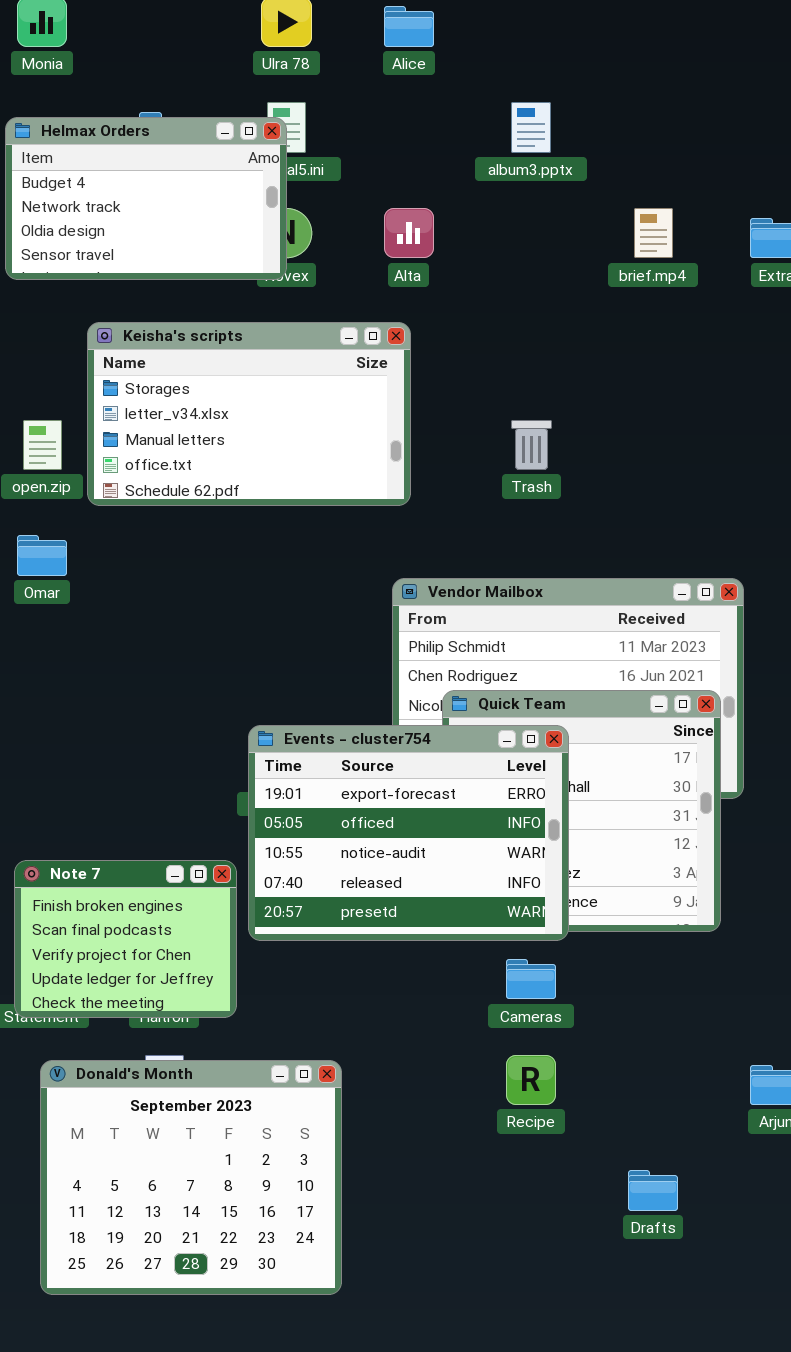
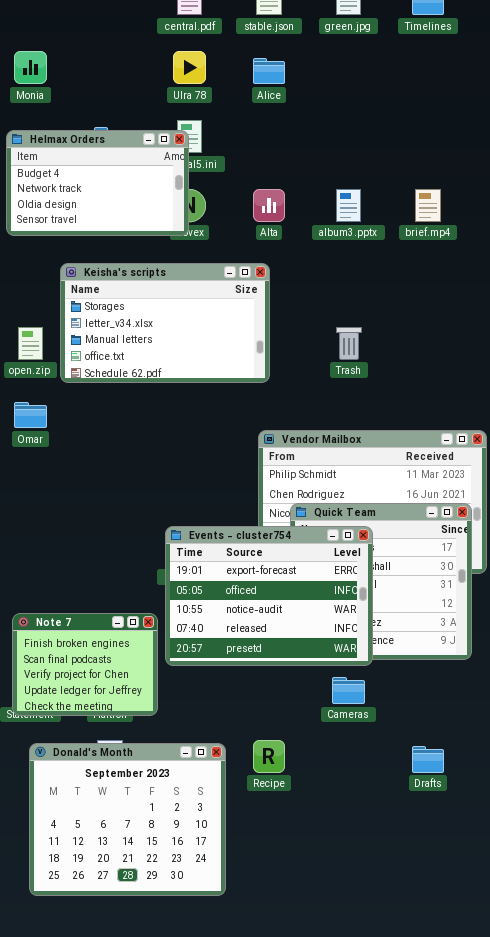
album3.pptx: [511,102,551,153] -> [336,189,361,222], moved
Recipe: [506,1055,556,1105] -> [253,740,285,773], moved
Drafts: [628,1170,678,1211] -> [412,746,444,773], moved

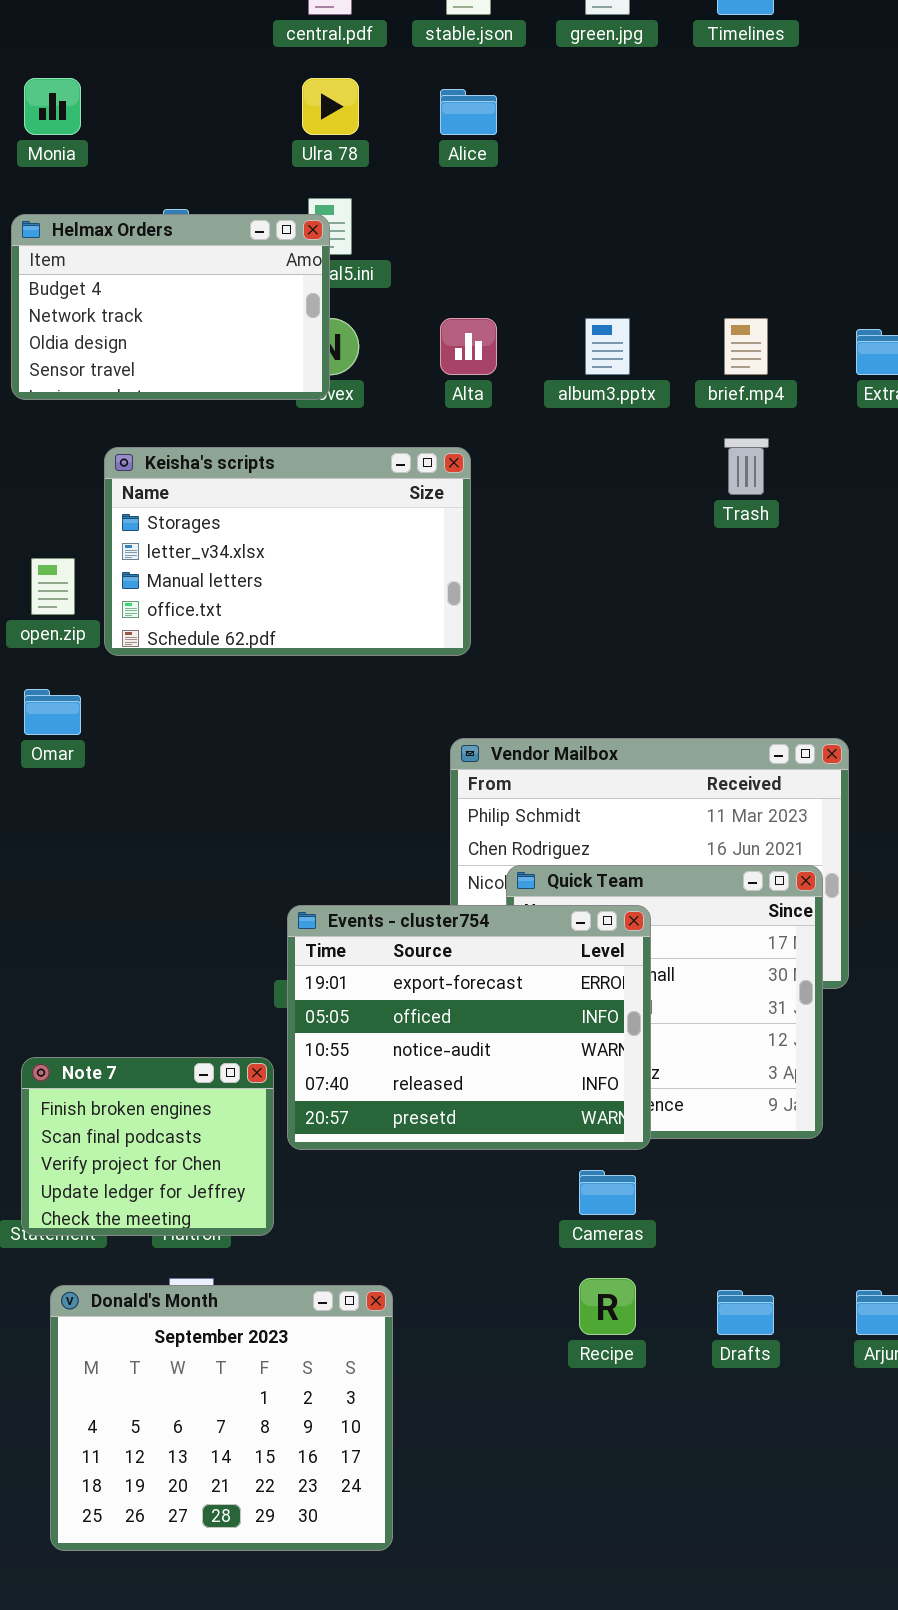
Trash: [336,327,362,360] -> [724,438,769,495], moved
Recipe: [253,740,285,773] -> [579,1278,636,1335], moved

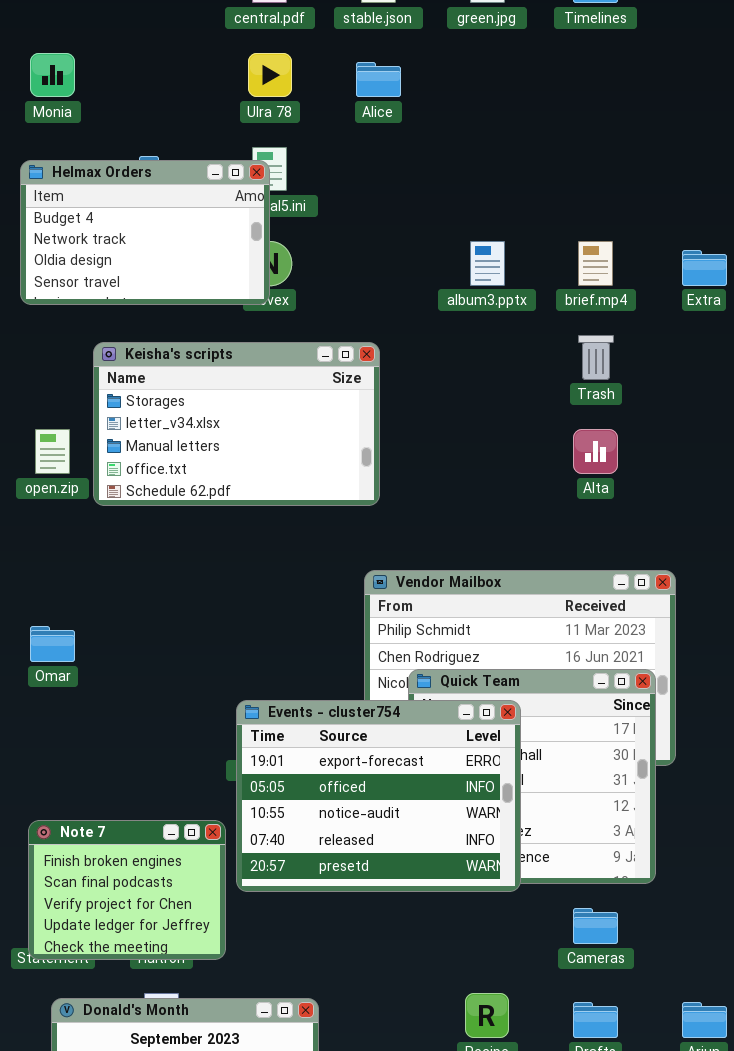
Alta: [440,318,497,375] -> [573,429,618,474], moved
Omar: [24,689,81,735] -> [30,626,75,662], moved
Cameras: [579,1170,636,1215] -> [573,908,618,944], moved

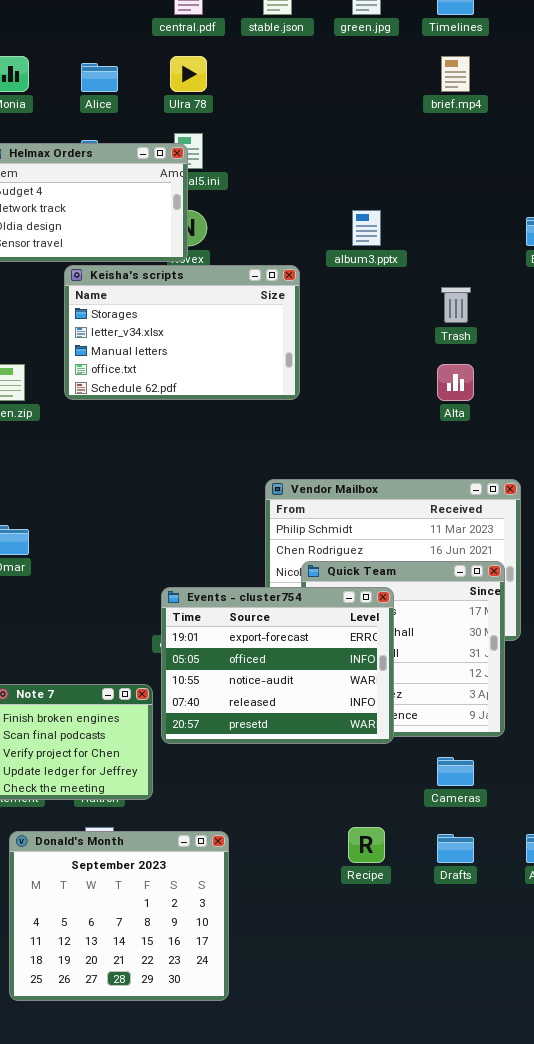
Alice: [356,62,401,97] -> [81,63,118,92], moved
brief.mp4: [578,241,613,286] -> [441,56,470,92], moved
Keisha's scripts: [93,342,380,506] -> [64,265,300,400], moved

